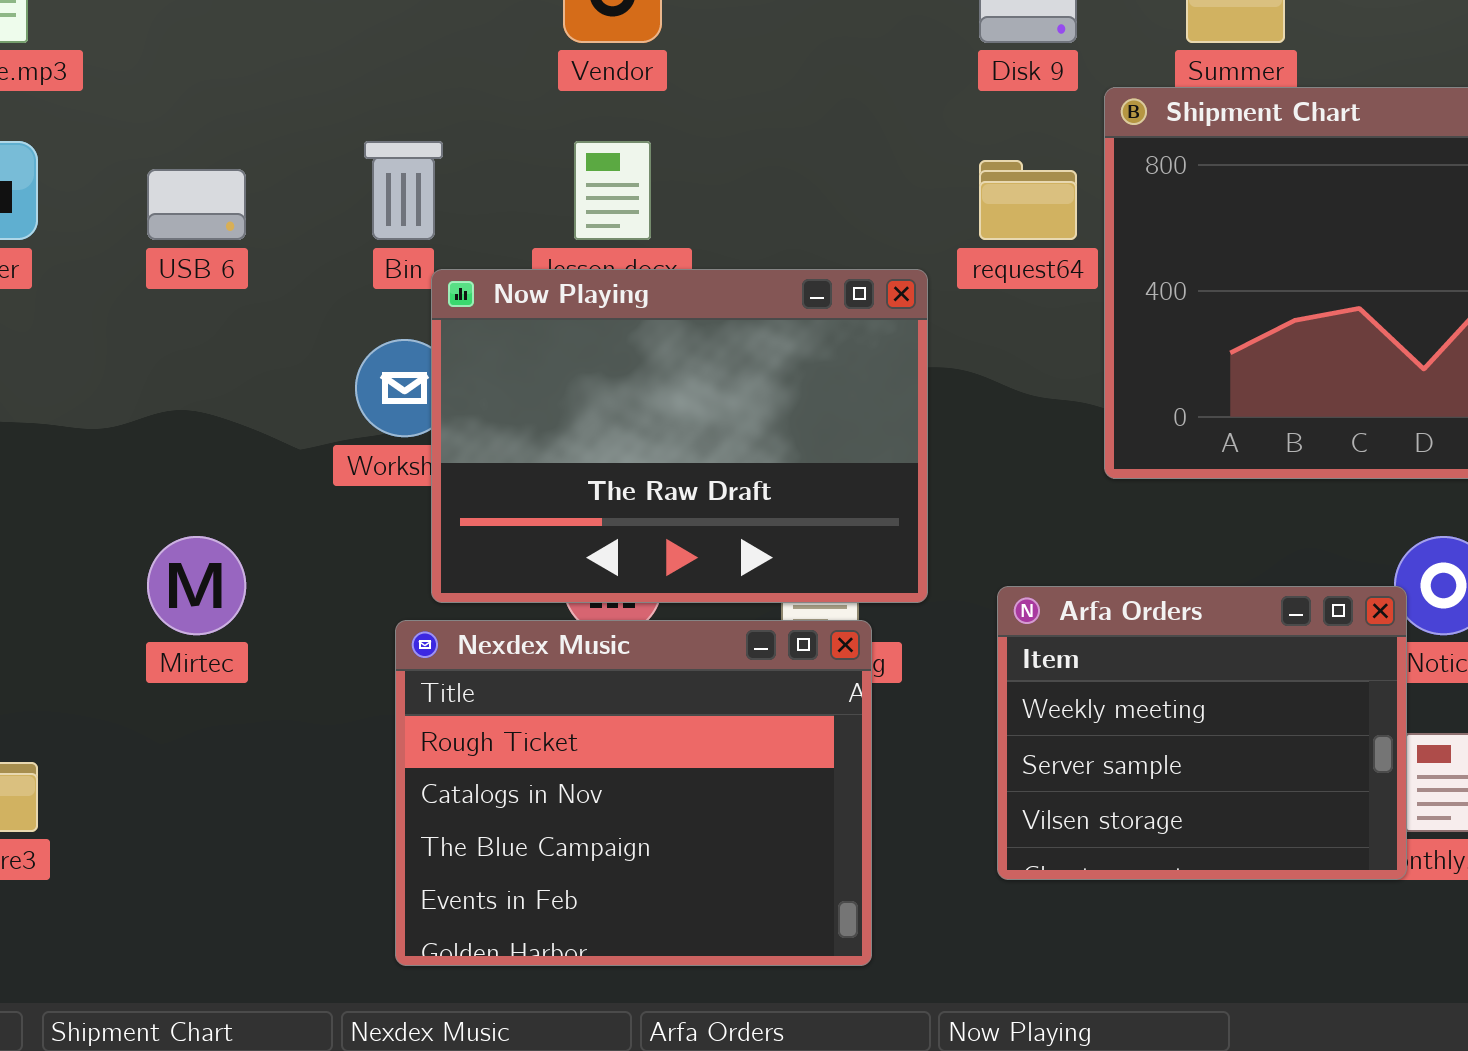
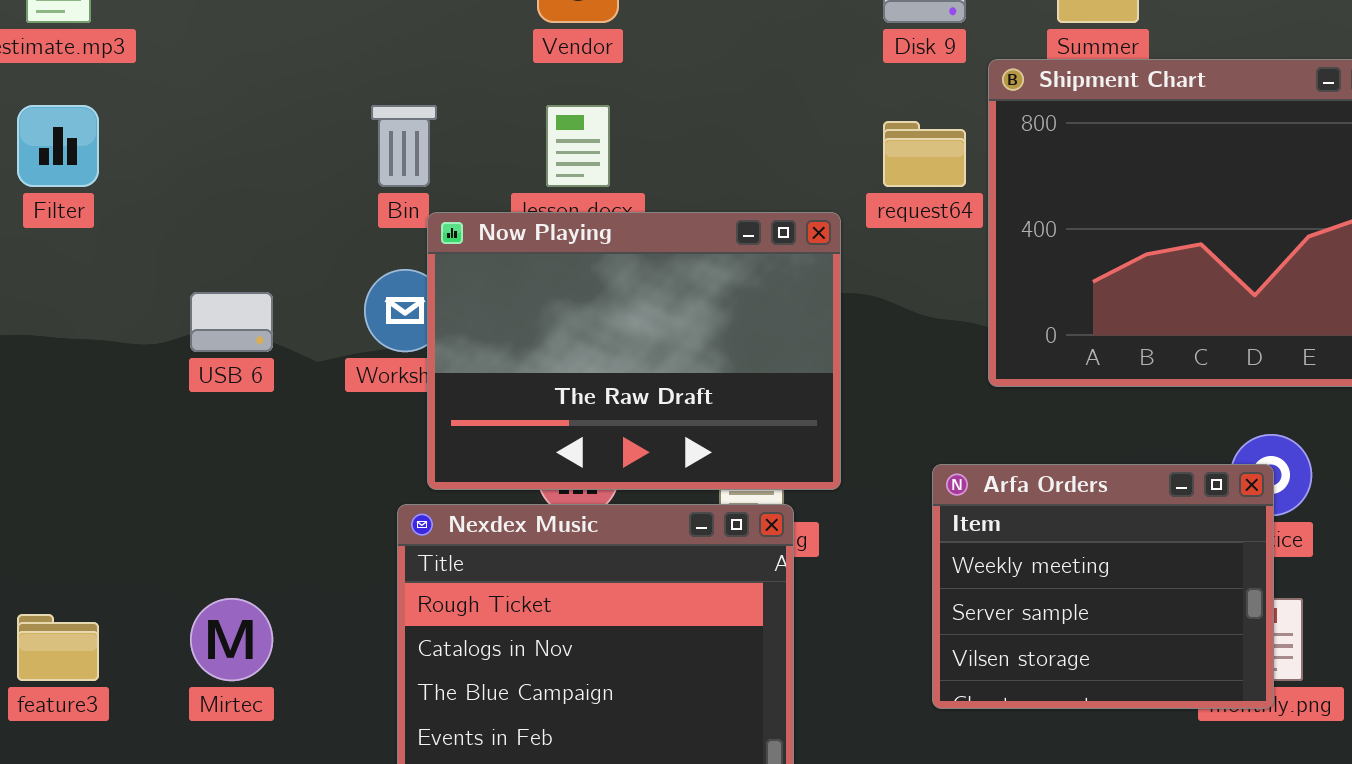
USB 6: [147,169,246,240] -> [190,292,273,352], moved
Mirtec: [147,536,246,635] -> [190,598,273,681], moved
Arfa Orders: [997,586,1407,880] -> [932,464,1274,709], moved

